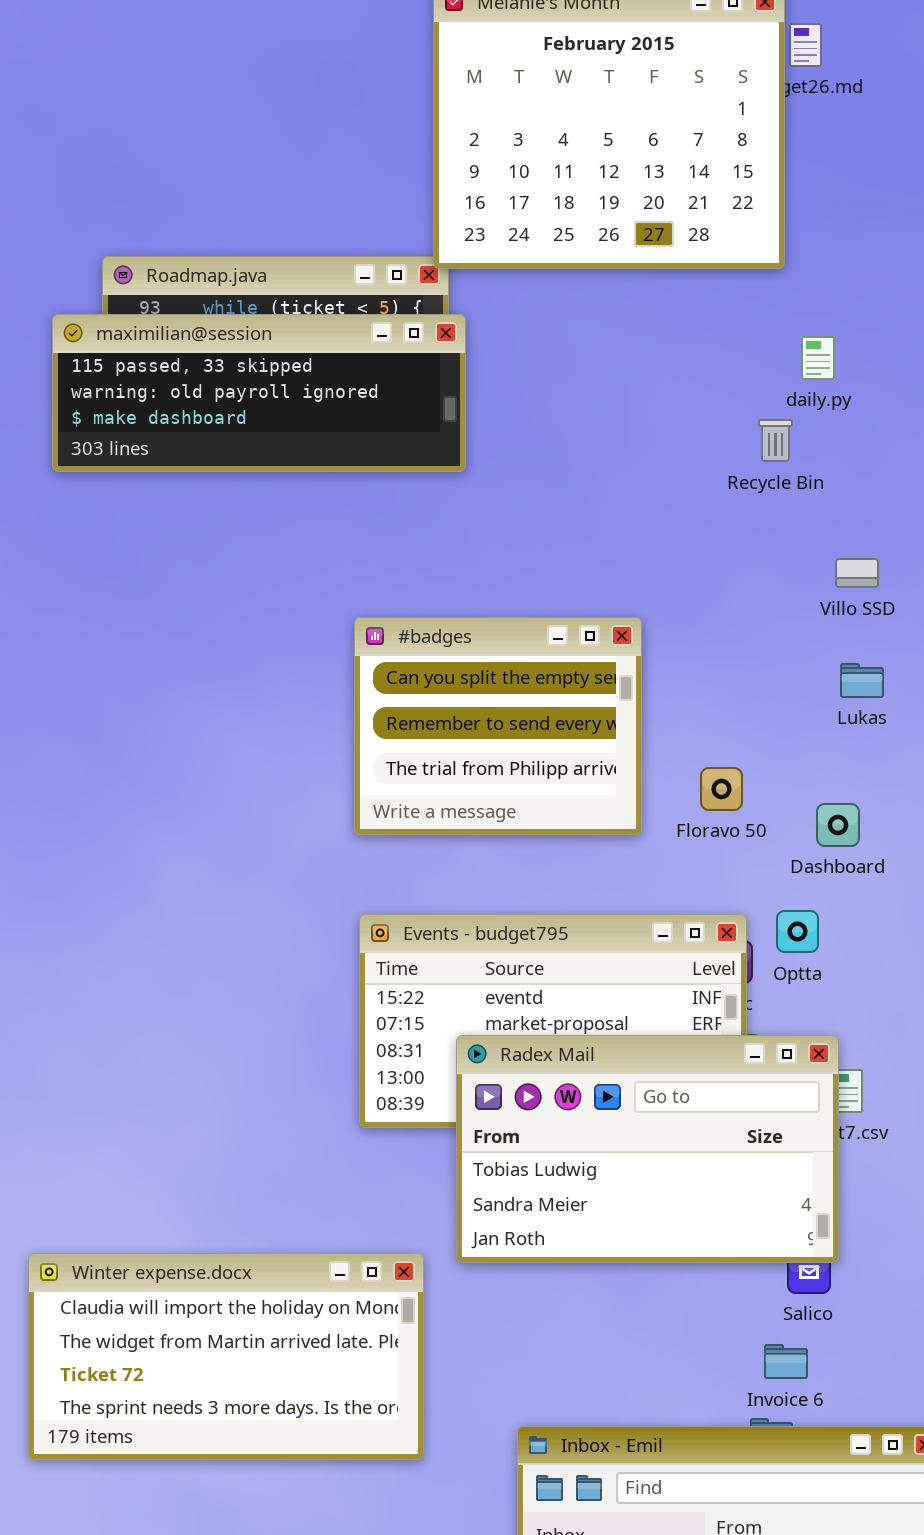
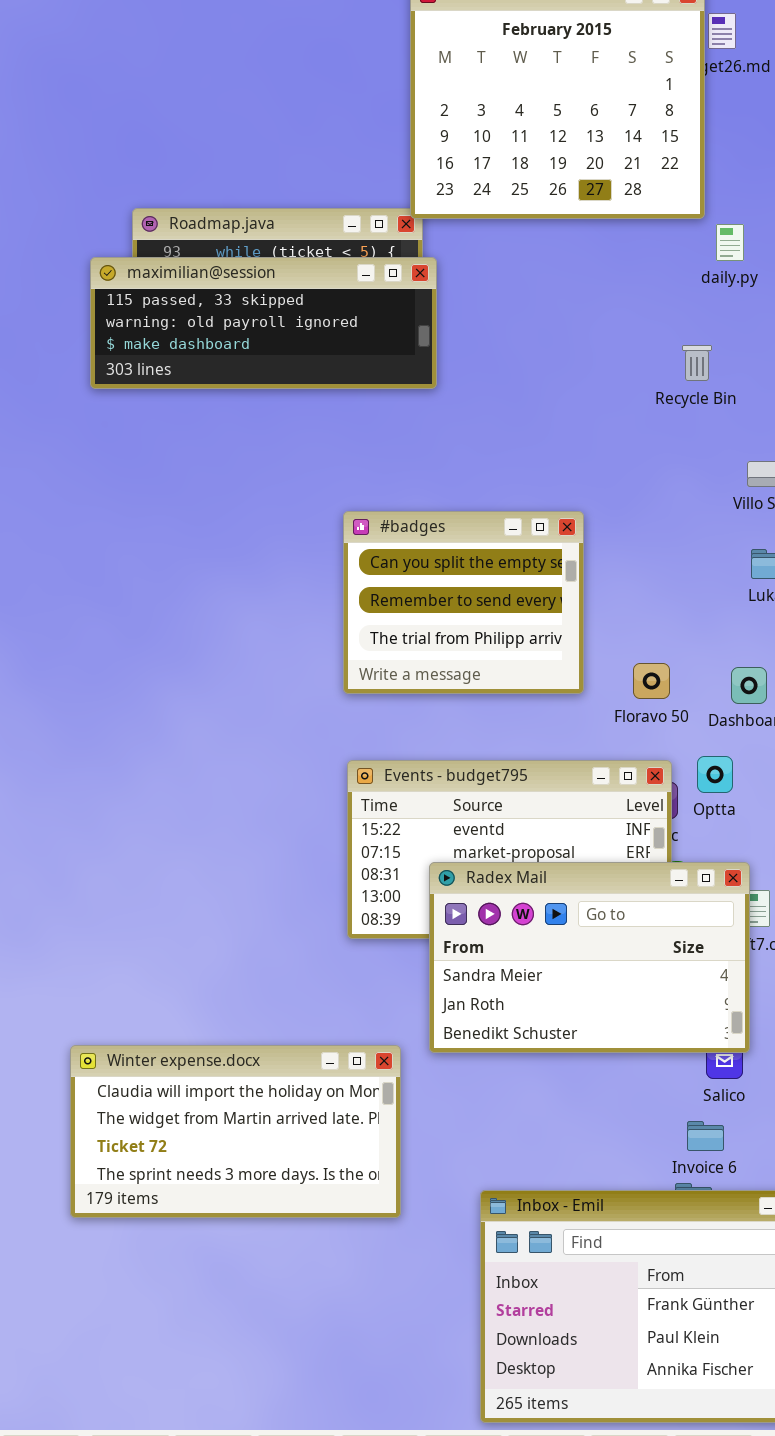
daily.py: [801,336,835,380] -> [716,224,744,261], moved
Floravo 50: [700,767,743,811] -> [633,663,670,699], moved
Radex Mail: [456,1035,839,1263] -> [429,862,750,1053], scrolled down 1 row

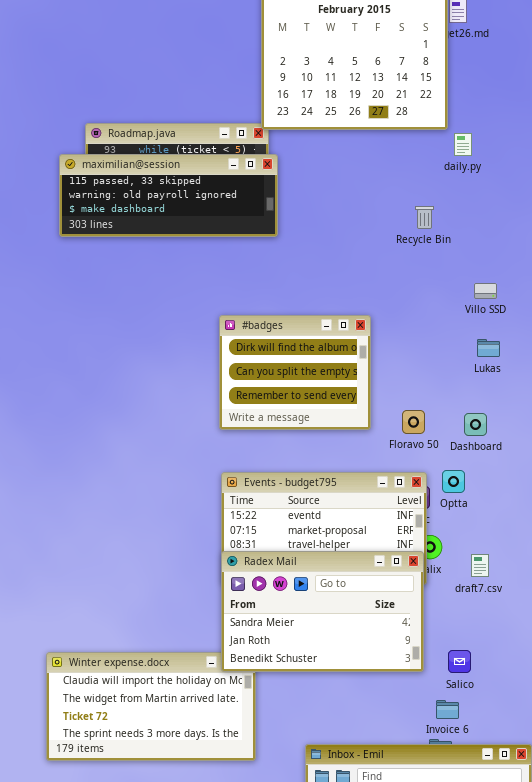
Recycle Bin: [682,345,712,381] -> [415,206,434,229], moved
#badges: [343,511,584,694] -> [219,315,371,430], scrolled up 1 row
Radex Mail: [429,862,750,1053] -> [221,551,424,672], moved

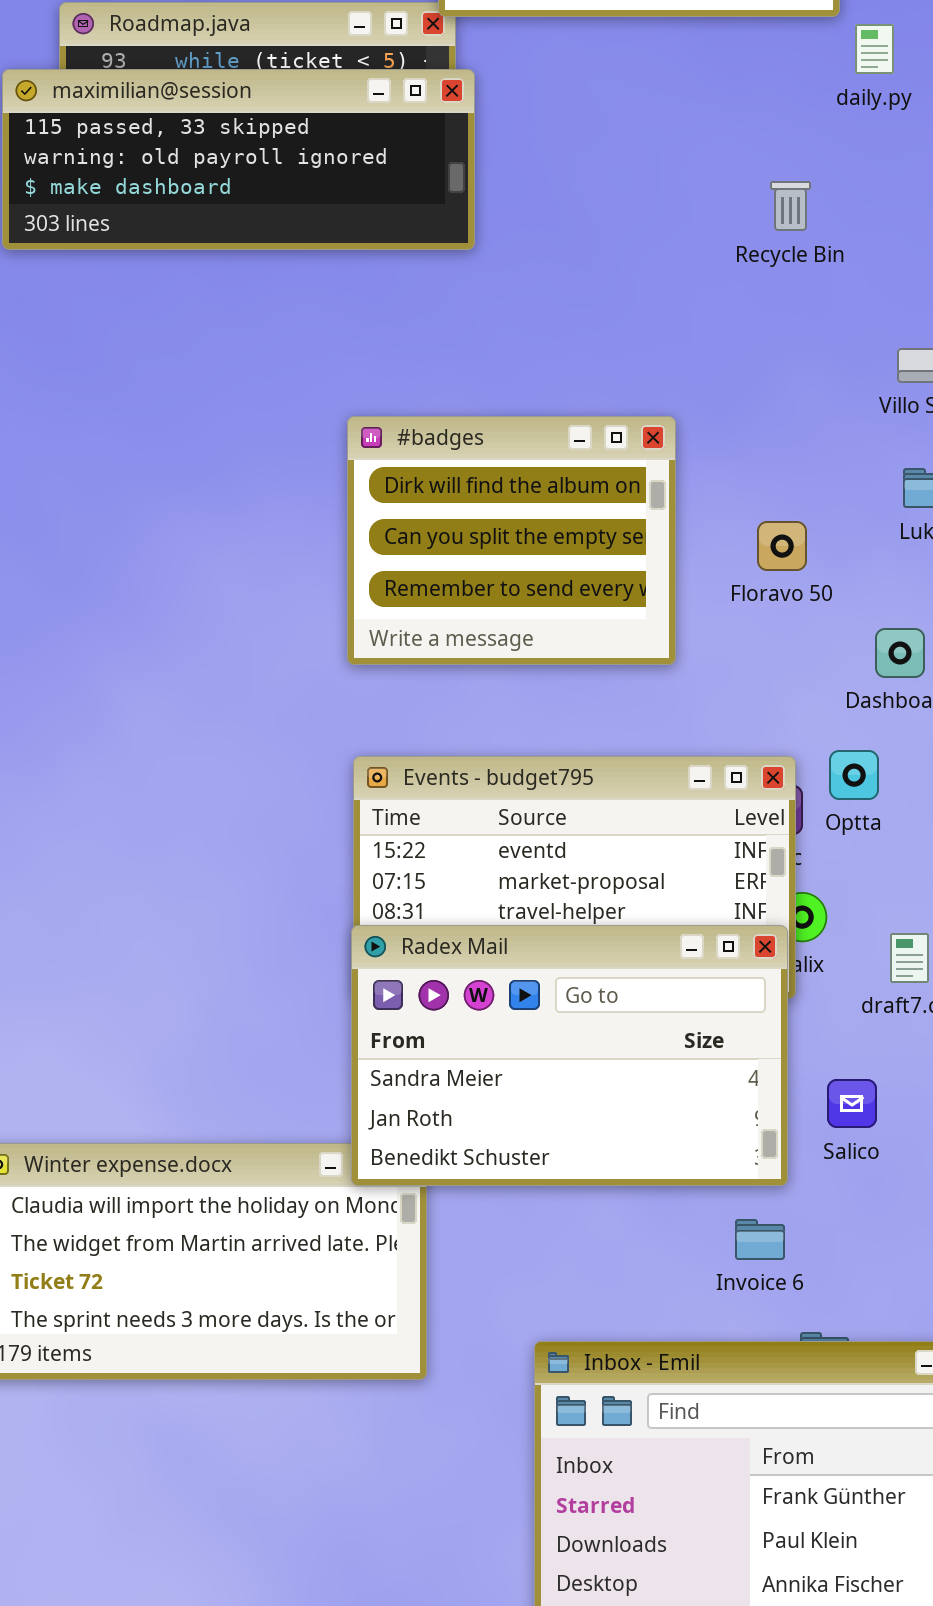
Floravo 50: [402,410,425,434] -> [757,521,807,571], moved
Salico: [448,650,471,673] -> [827,1079,877,1128], moved
Invoice 6: [436,700,459,719] -> [735,1219,785,1260], moved

